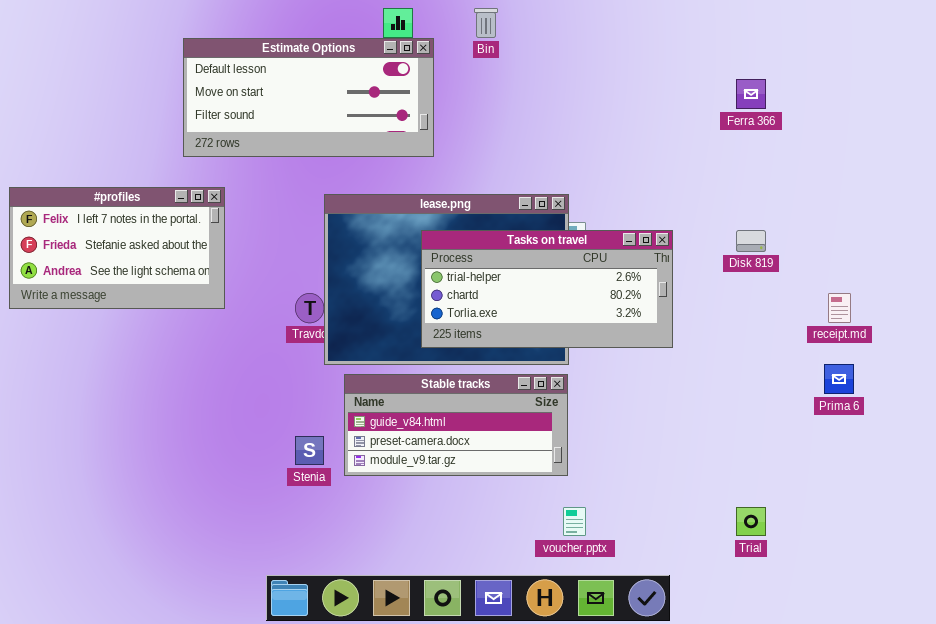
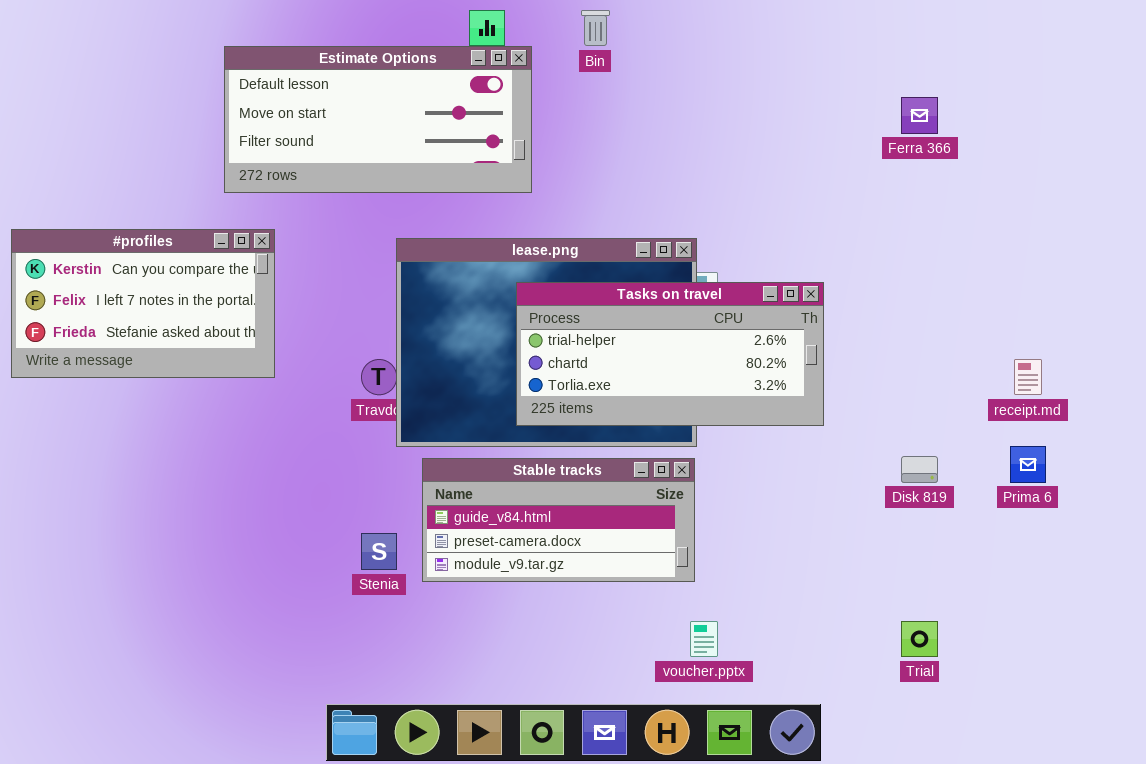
#profiles: [9,187,225,309] -> [11,229,275,378], scrolled up 1 row
Disk 819: [736,230,766,252] -> [901,456,938,483], moved

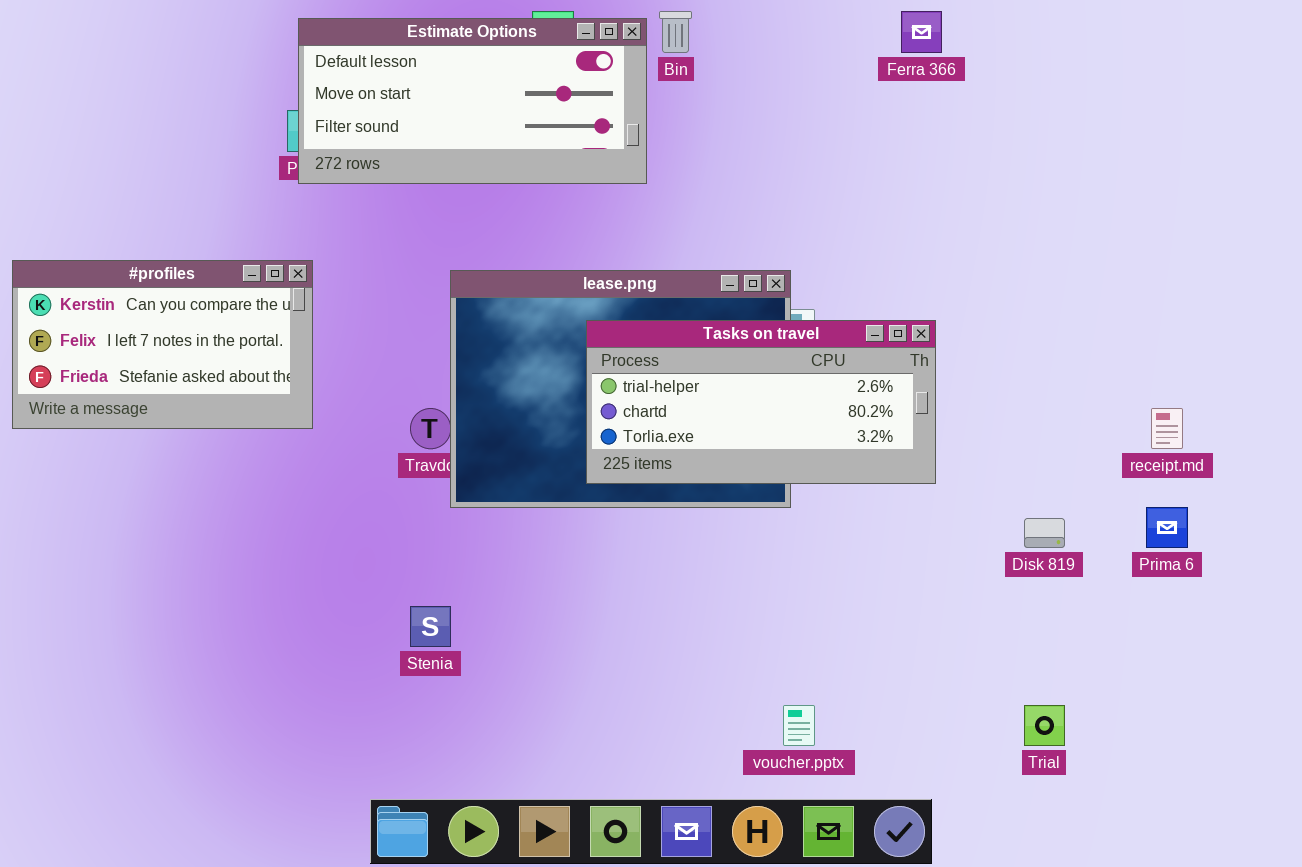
Estimate Options: [224,46,532,193] -> [298,18,647,184], moved
Ferra 366: [901,97,938,134] -> [901,11,942,53], moved
Stable tracks: [422,458,695,582] -> none, closed

